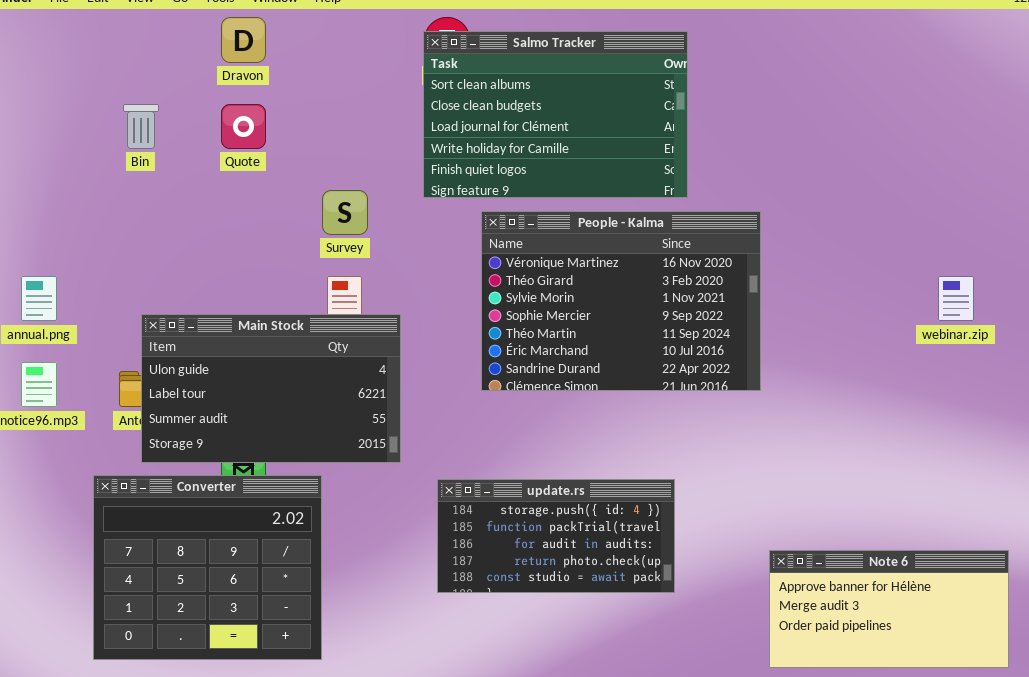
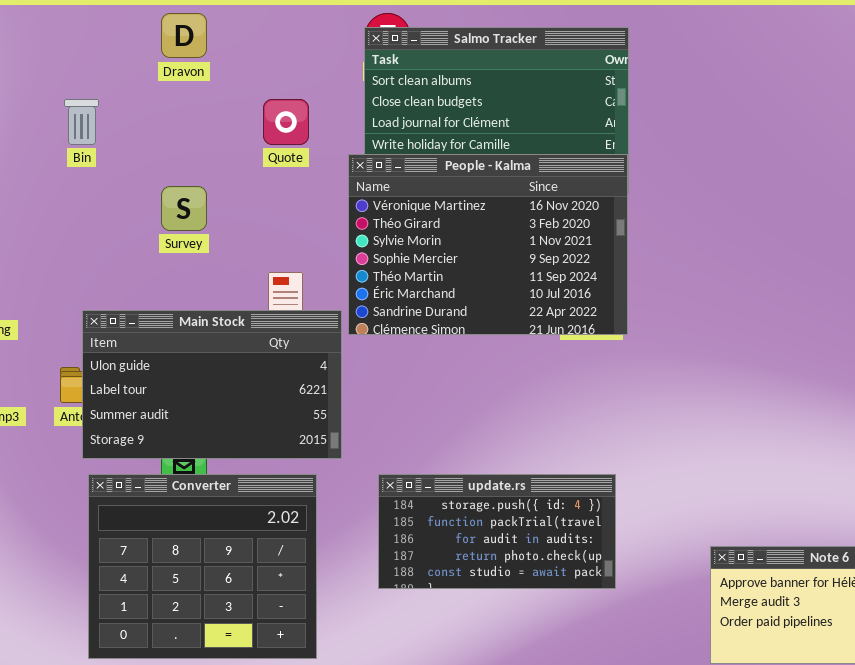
Quote: [221,104,266,149] -> [263,99,309,145], moved
Survey: [322,190,368,235] -> [161,186,207,231], moved
People - Kalma: [481,211,761,391] -> [348,154,628,335], moved
Converter: [93,475,322,660] -> [88,474,317,659], moved

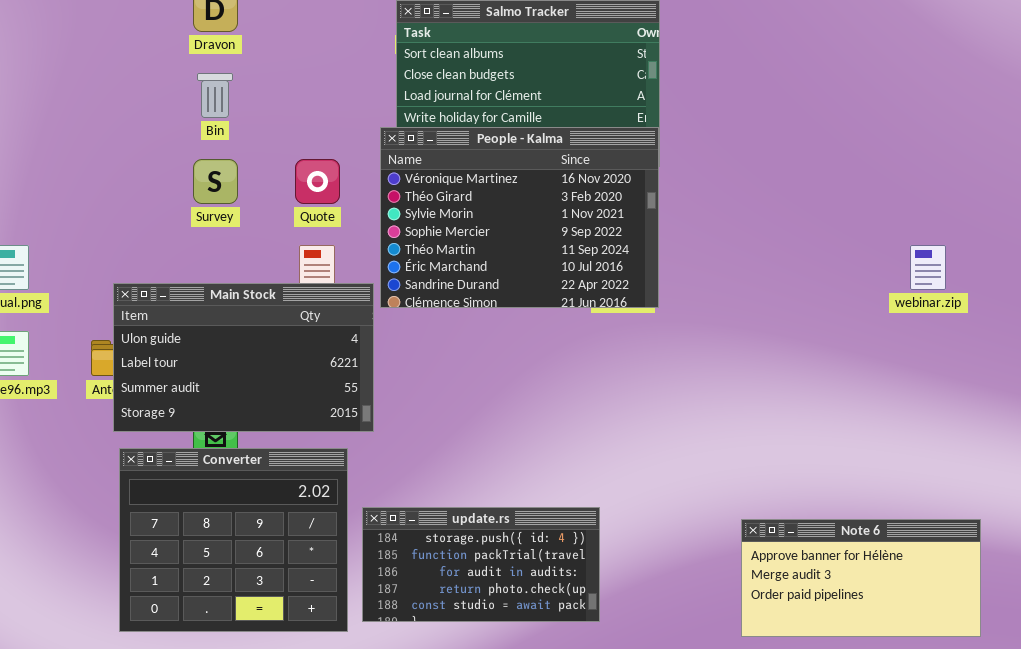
Bin: [64,99,99,145] -> [197,73,233,118], moved
Quote: [263,99,309,145] -> [295,159,340,204], moved
update.rs: [378,474,616,589] -> [362,507,600,622], moved

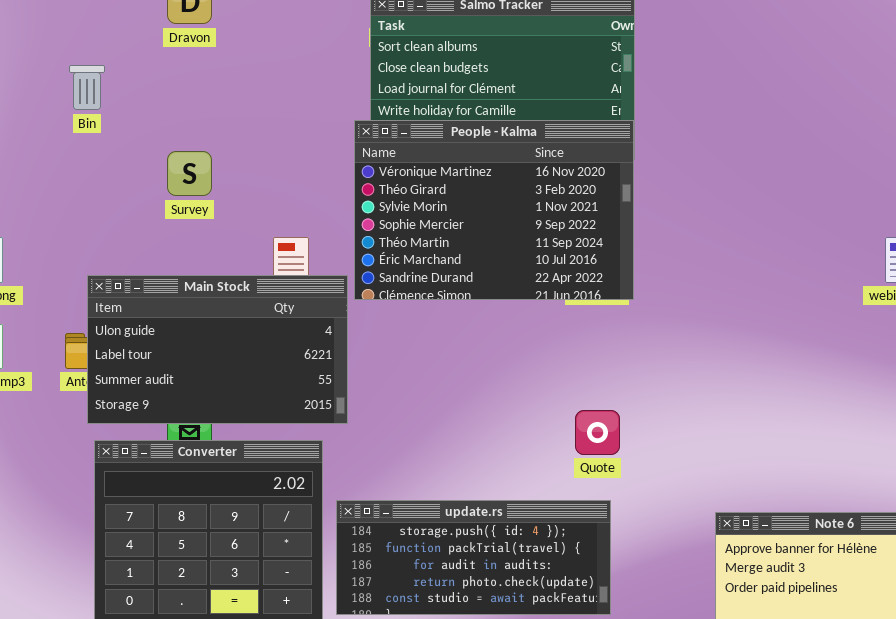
Bin: [197,73,233,118] -> [69,65,105,110], moved
Quote: [295,159,340,204] -> [575,410,620,455], moved
update.rs: [362,507,600,622] -> [336,500,611,615], resized

